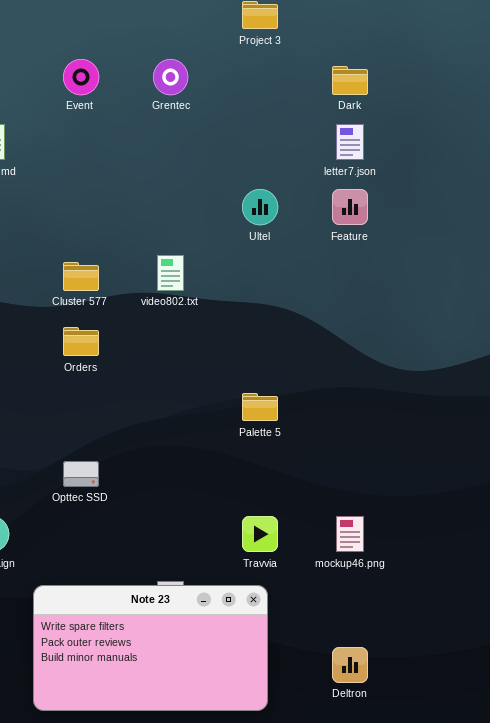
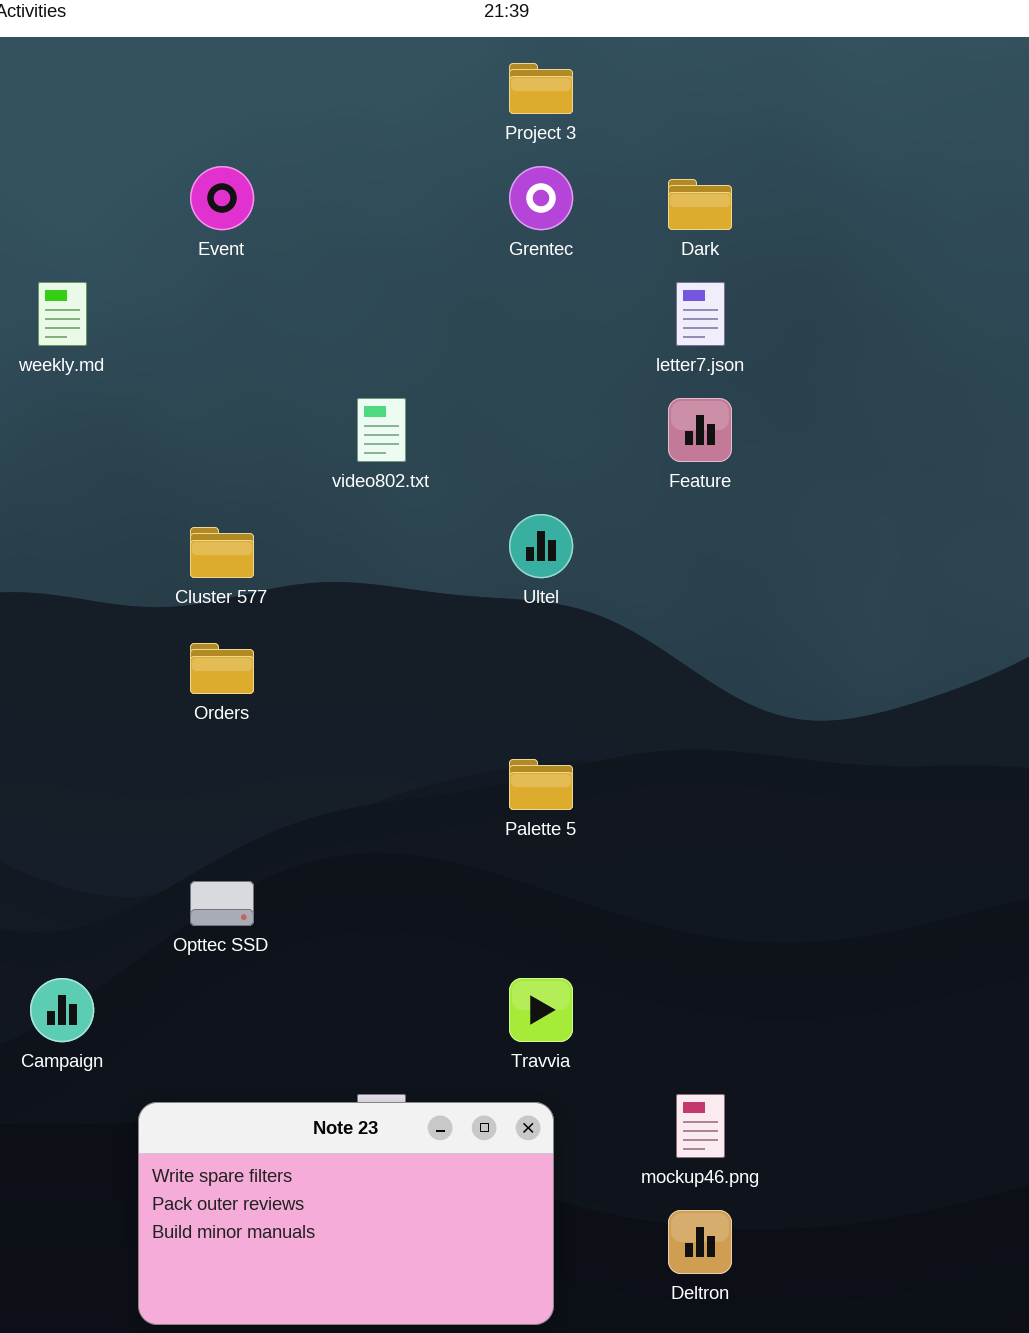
Grentec: [153,59,188,95] -> [509,166,573,230], moved
Ultel: [242,189,278,225] -> [509,514,573,578], moved
video802.txt: [157,255,184,291] -> [357,398,406,462], moved
mockup46.png: [336,516,364,552] -> [676,1094,725,1158], moved

